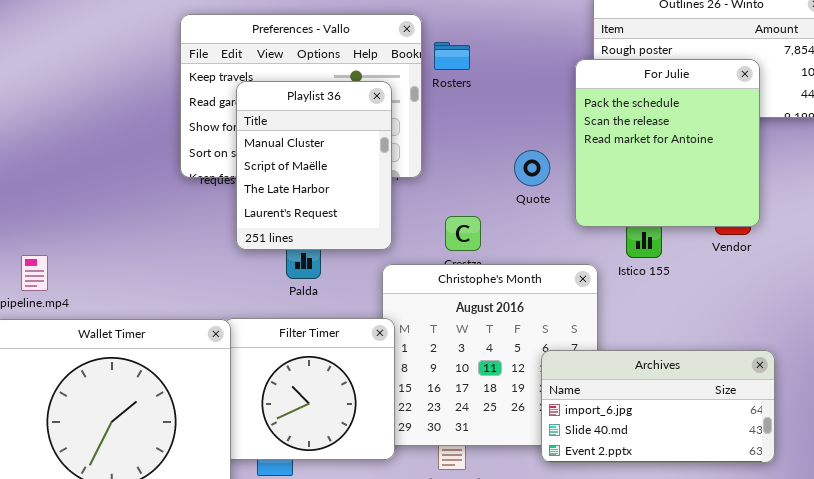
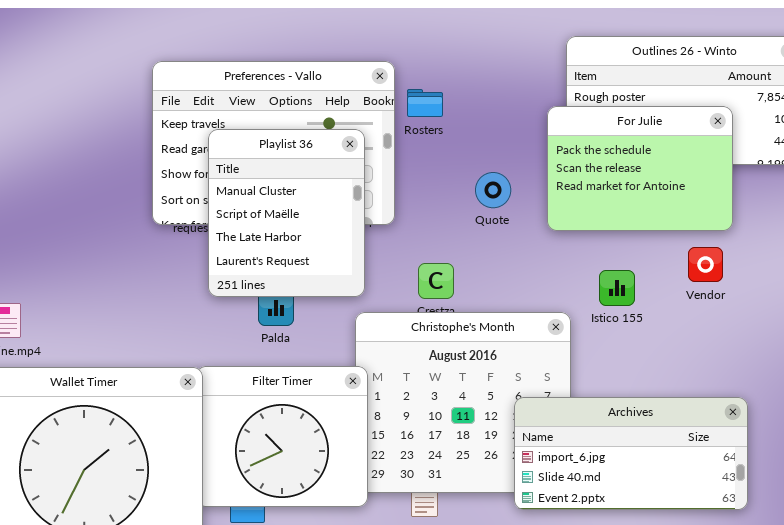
For Julie: [575,59,760,227] -> [547,106,733,231], resized
Quote: [514,150,550,186] -> [475,172,511,208], moved

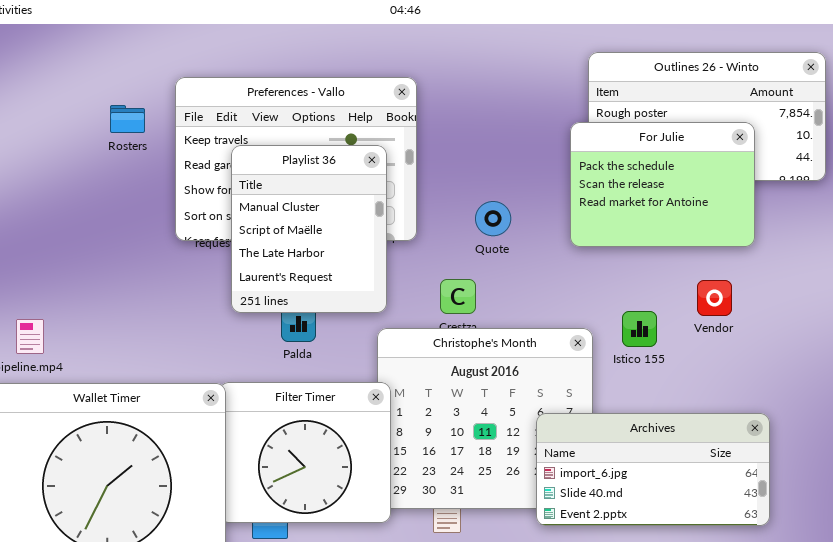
Rosters: [407,89,443,117] -> [110,105,145,133], moved
Quote: [475,172,511,208] -> [475,201,511,236], moved
Vendor: [688,247,723,282] -> [697,280,732,316], moved
Istico 155: [599,270,635,306] -> [622,311,657,347], moved

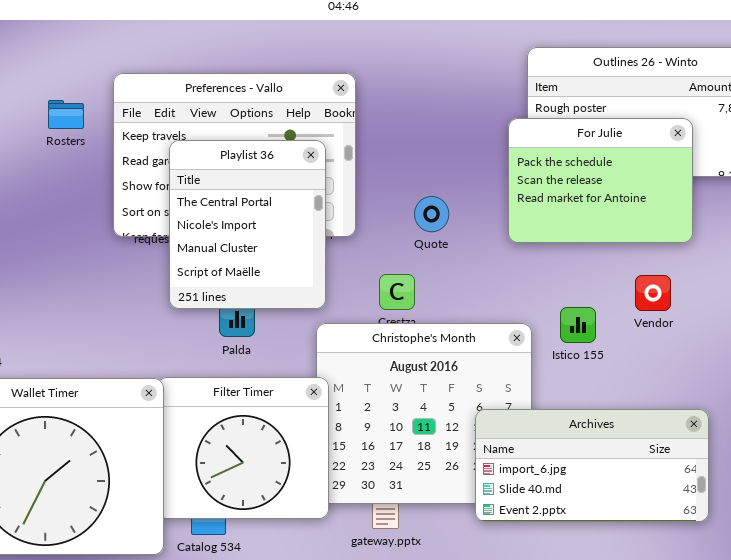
Playlist 36: [231,145,387,313] -> [169,140,326,309], scrolled up 2 rows

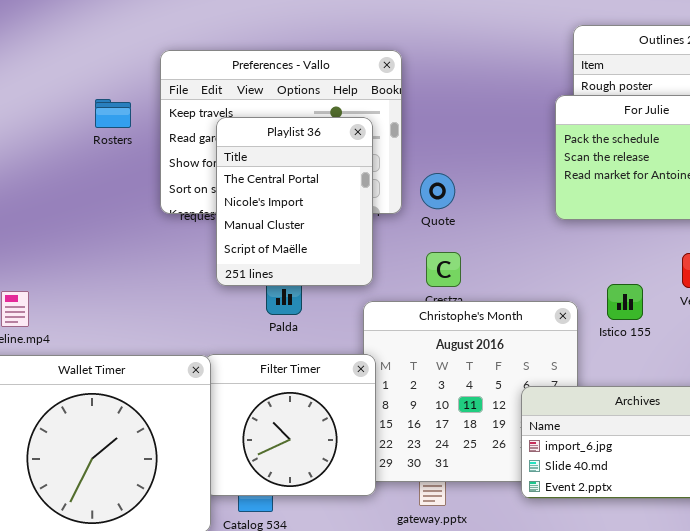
Rosters: [48,100,84,129] -> [95,99,131,128], moved
Quote: [414,196,449,232] -> [420,173,455,209], moved

